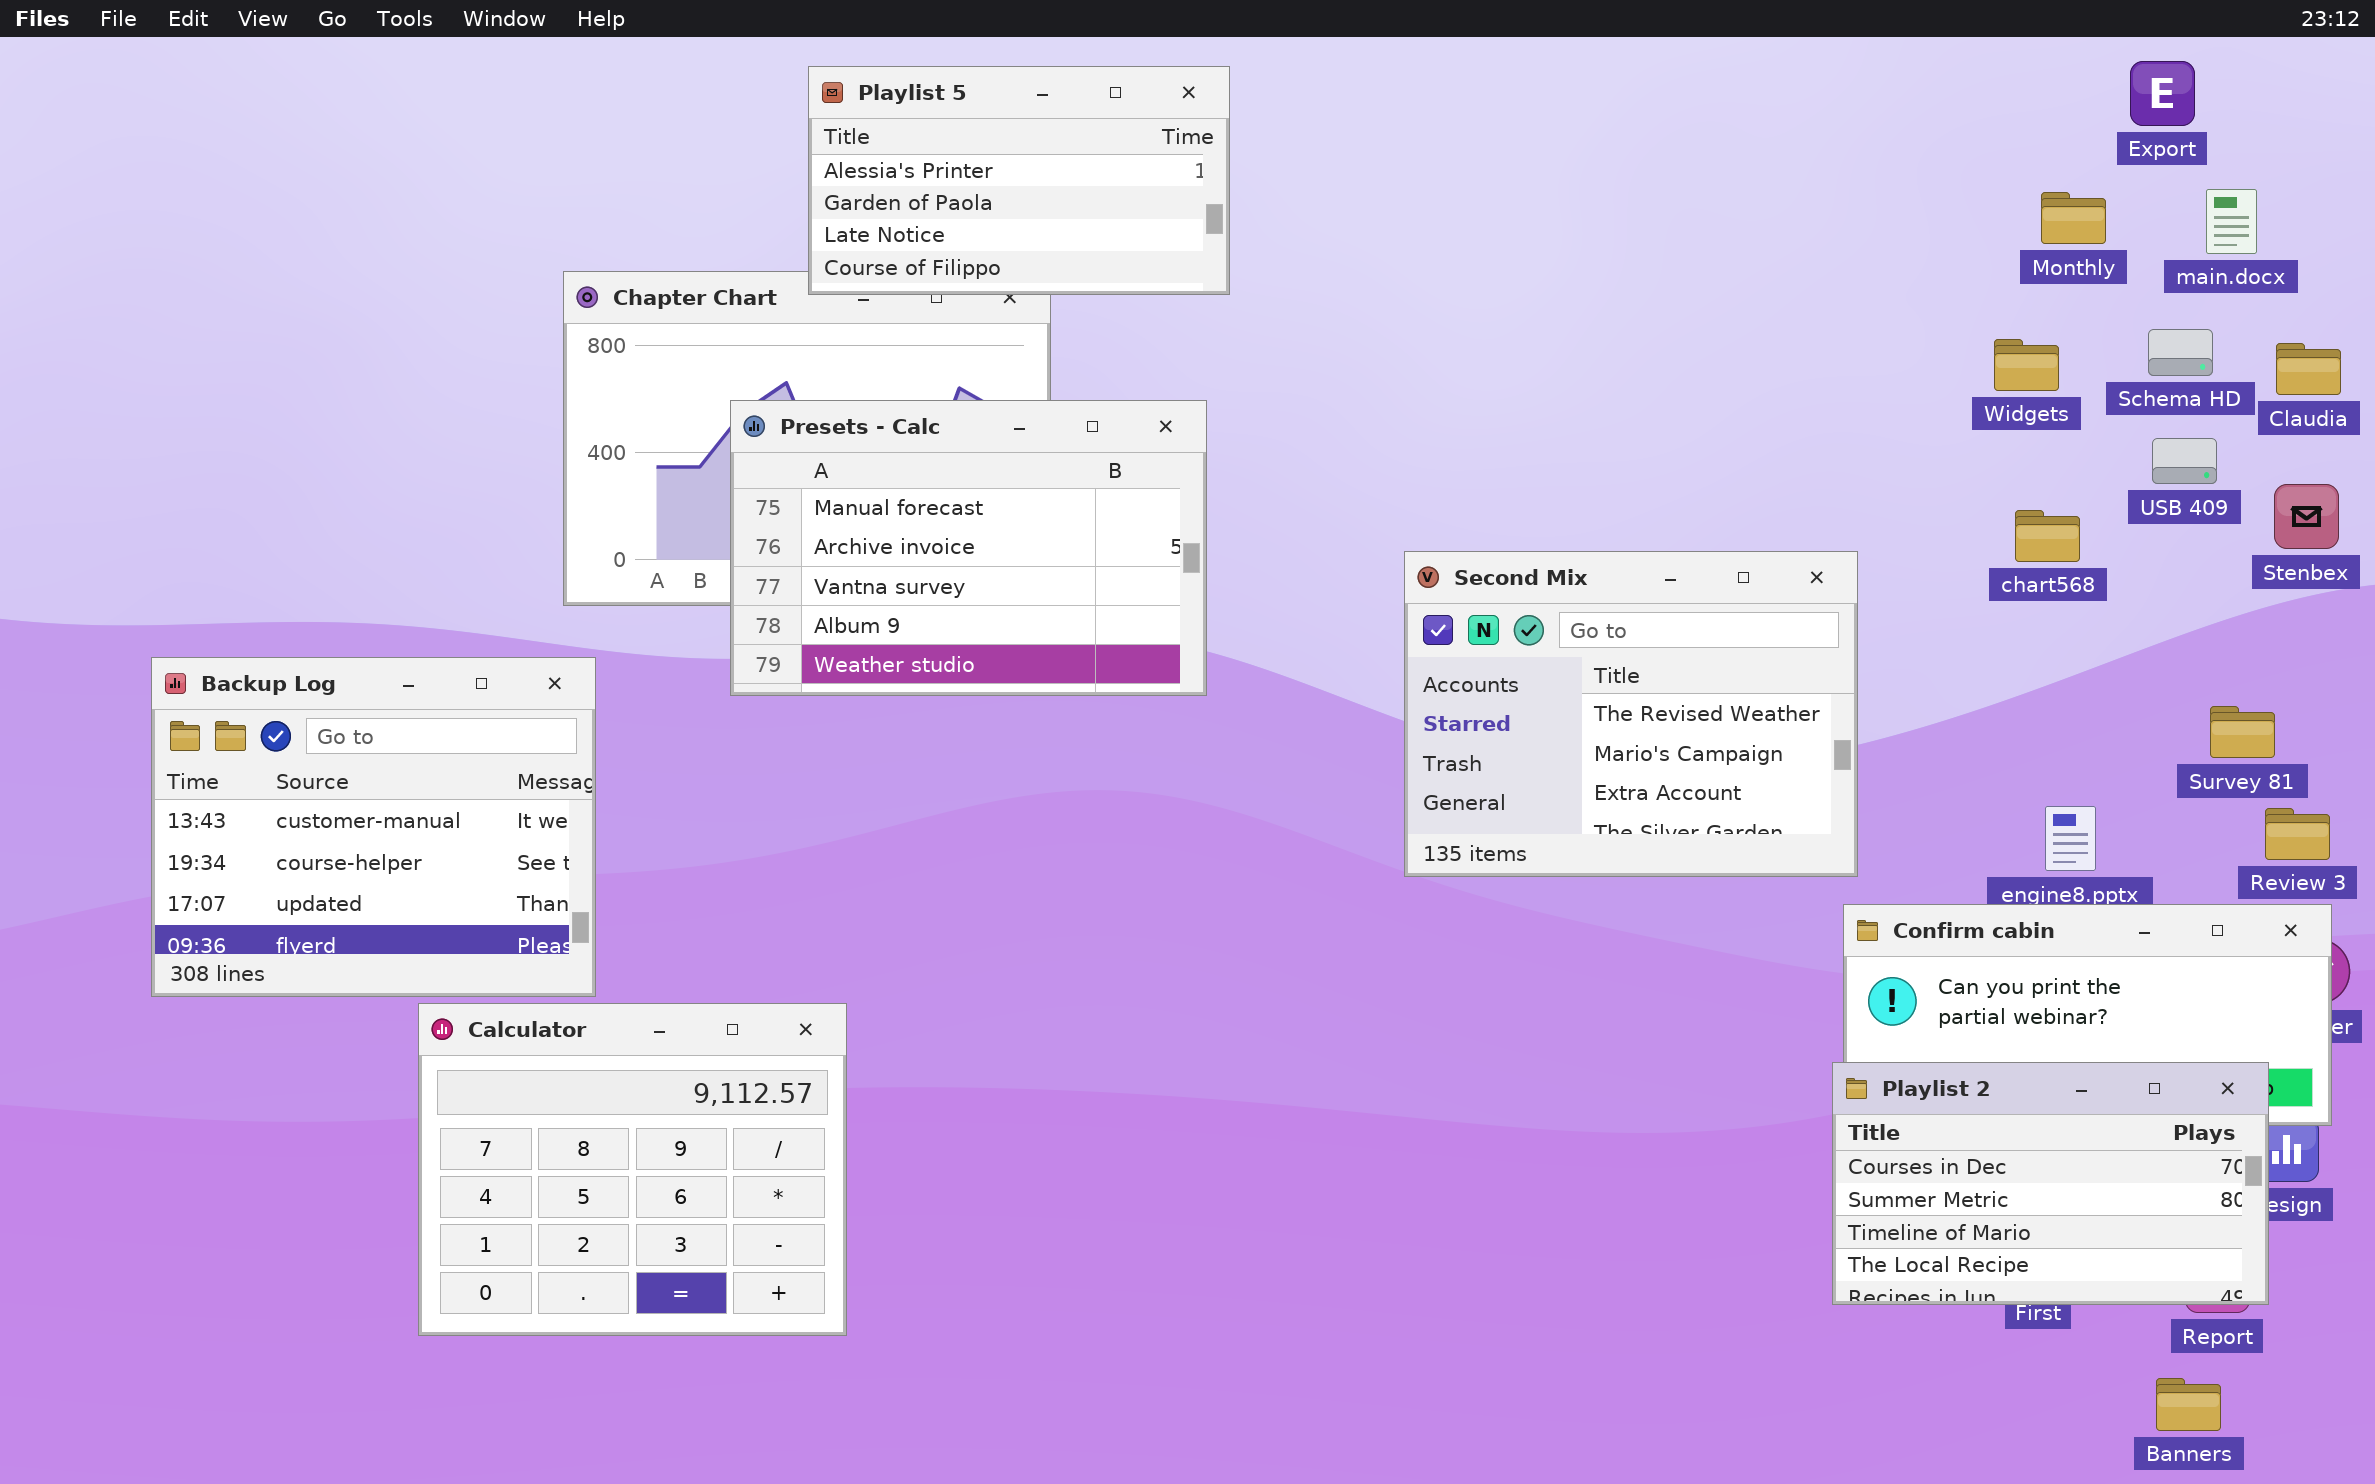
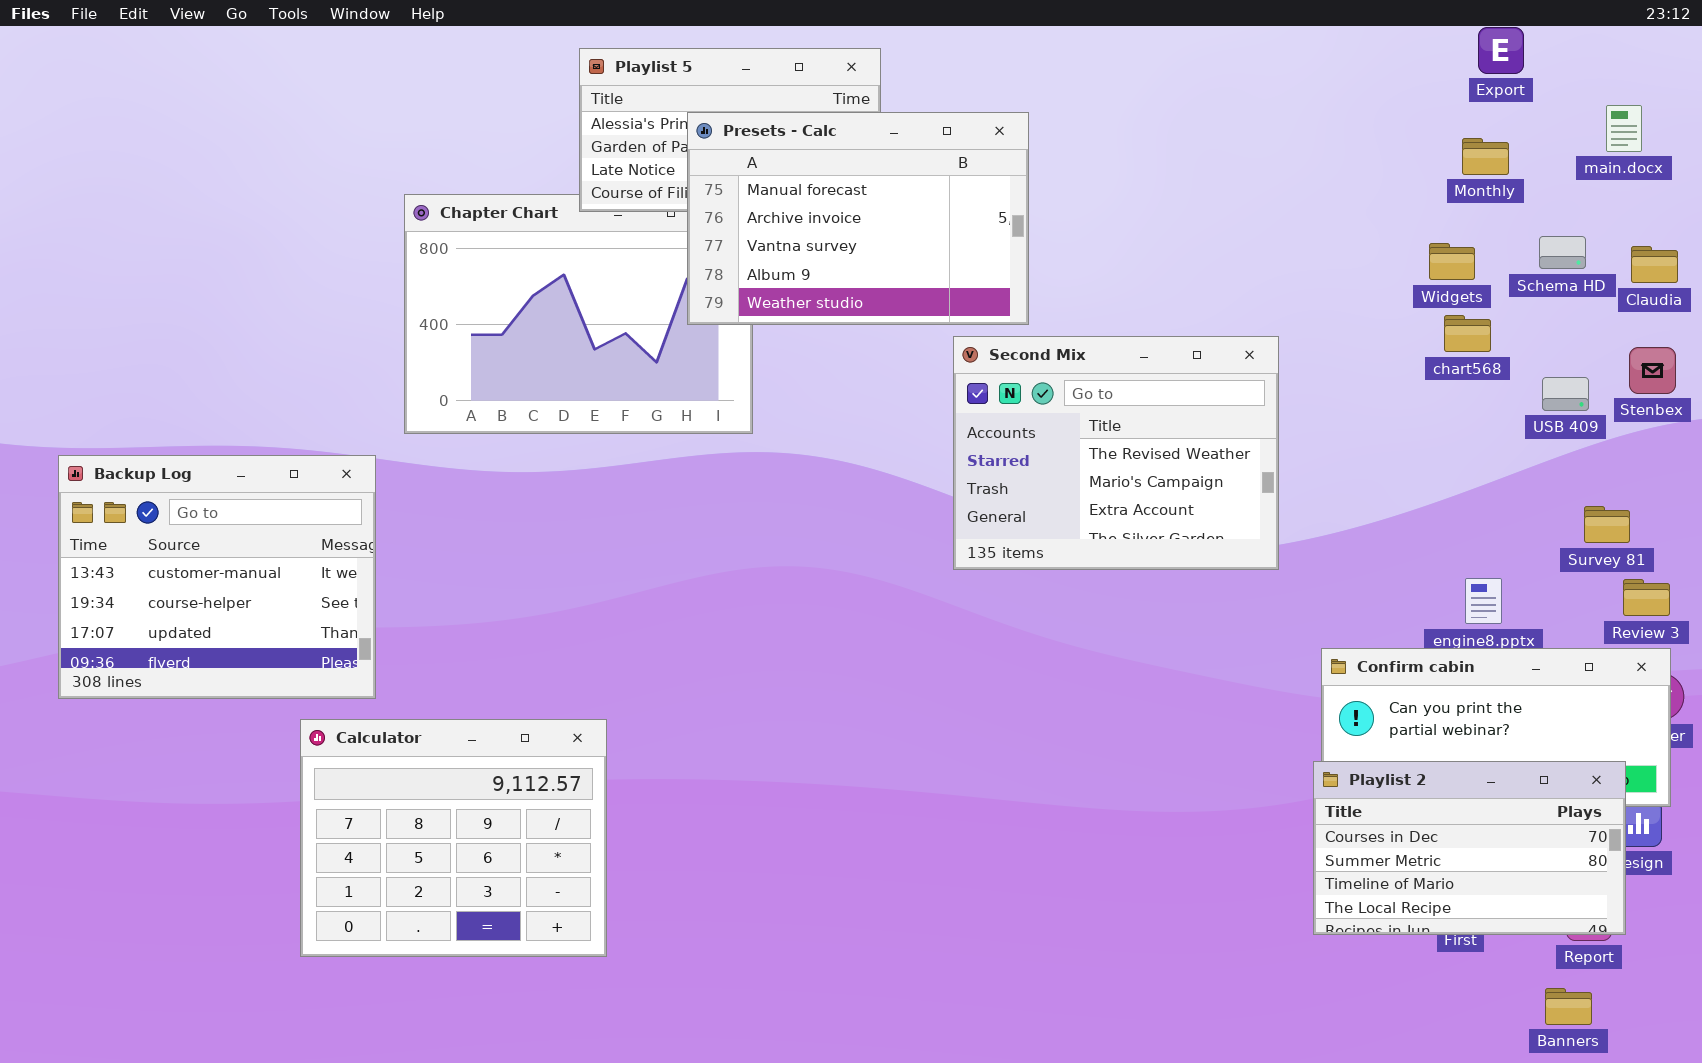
Export: [2130,61,2195,126] -> [1478,27,1524,74], moved
main.docx: [2206,189,2257,254] -> [1606,105,1642,152], moved
Presets - Calc: [730,400,1207,696] -> [687,112,1029,325], moved
USB 409: [2152,438,2217,484] -> [1542,377,1589,411], moved
chart568: [2015,510,2080,562] -> [1444,315,1491,352], moved
Second Mix: [1404,551,1858,877] -> [953,336,1279,570], moved
Backup Log: [151,657,596,997] -> [58,455,376,699], moved

